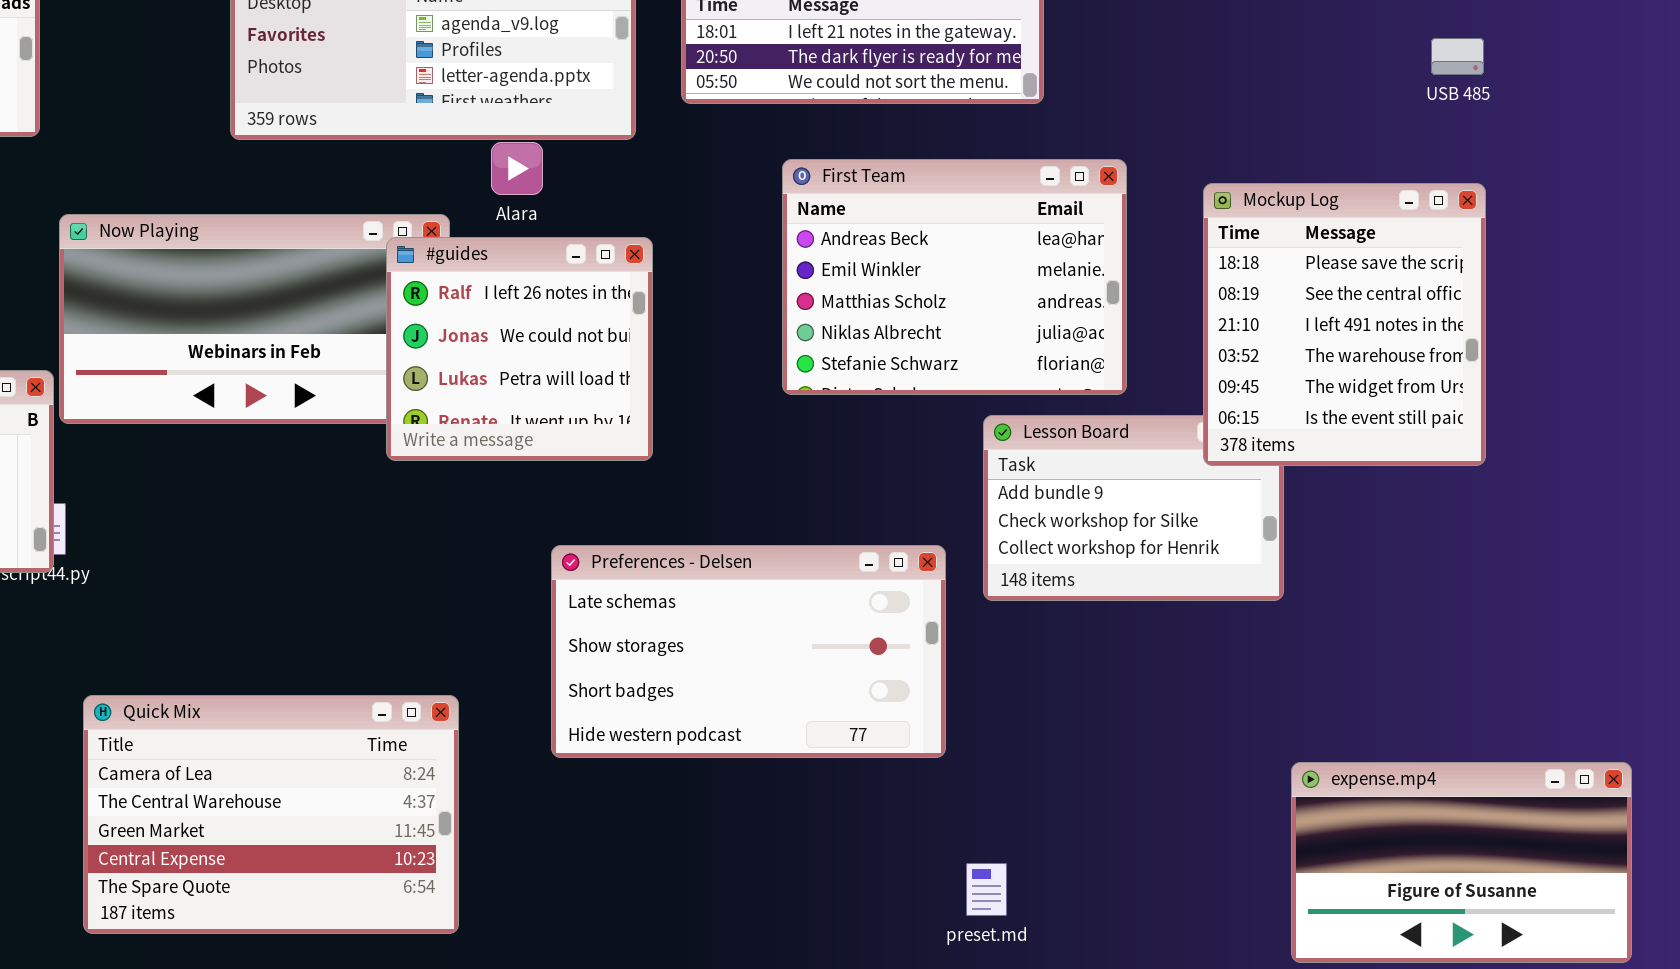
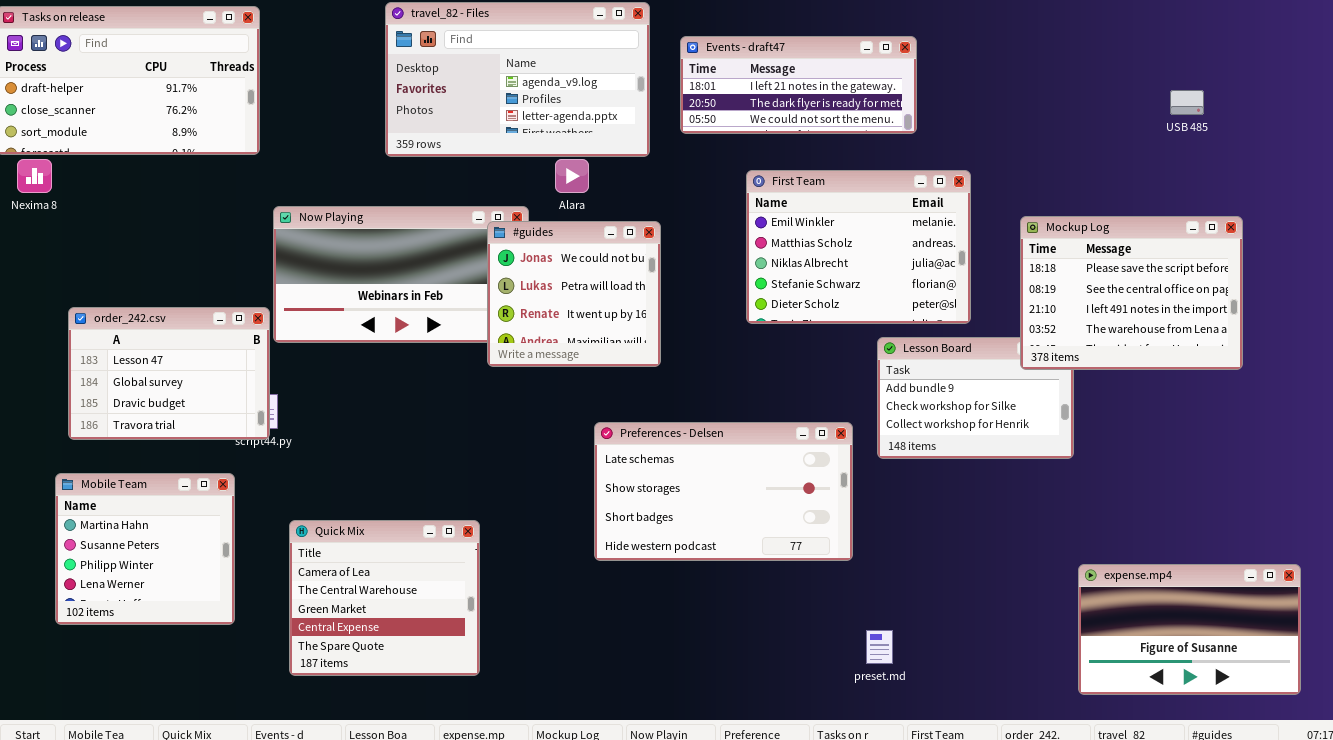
First Team: [782,159,1127,395] -> [746,170,971,324], scrolled down 1 row
Mockup Log: [1203,183,1486,466] -> [1020,216,1243,370], resized
#guides: [386,237,653,461] -> [487,221,661,367], scrolled down 1 row
Quick Mix: [83,695,459,934] -> [289,520,480,676], resized

